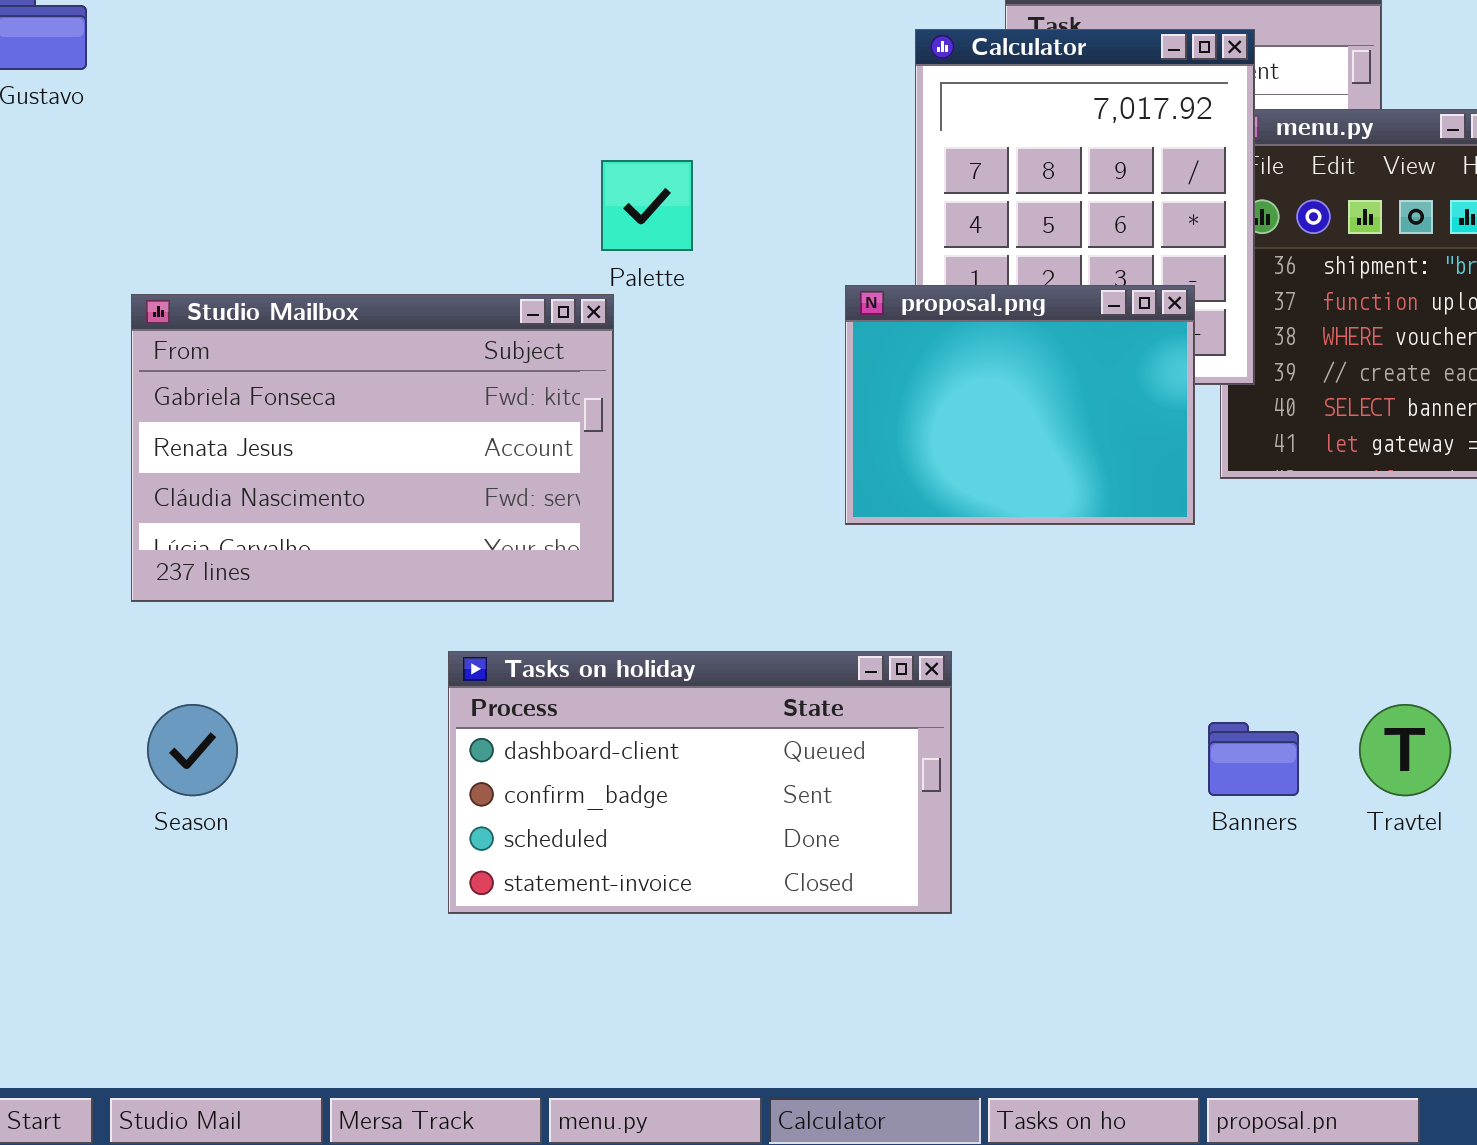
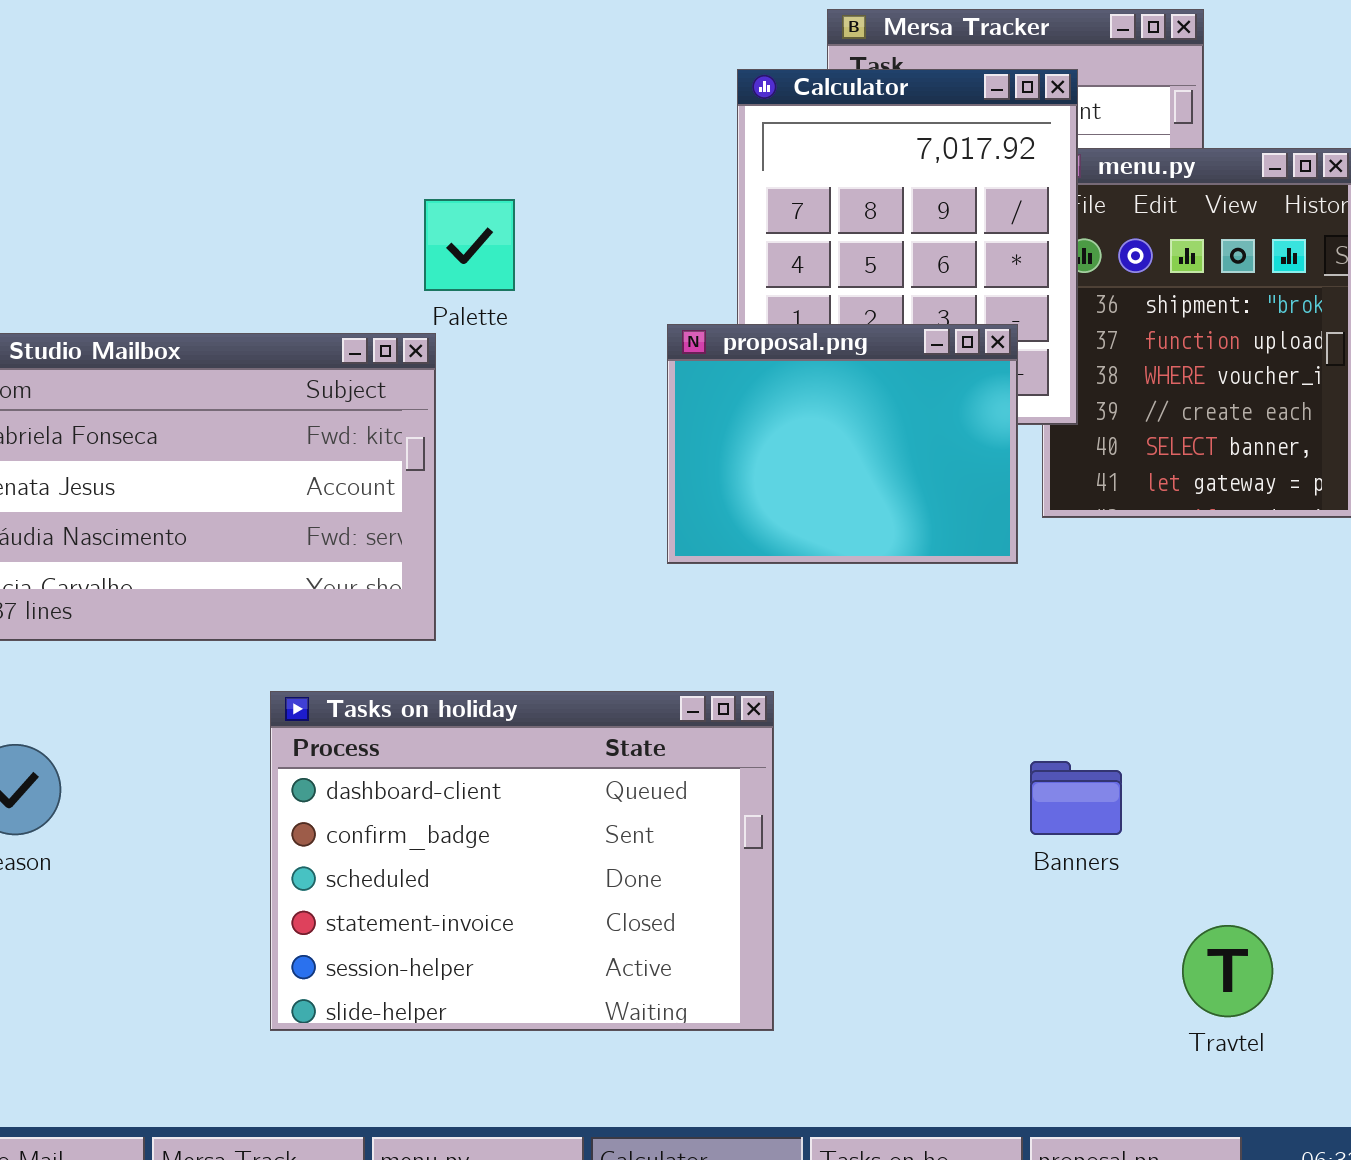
Tasks on holiday: [448,651,952,914] -> [270,691,774,1031], resized
Travtel: [1359,704,1451,796] -> [1182,925,1273,1017], moved

